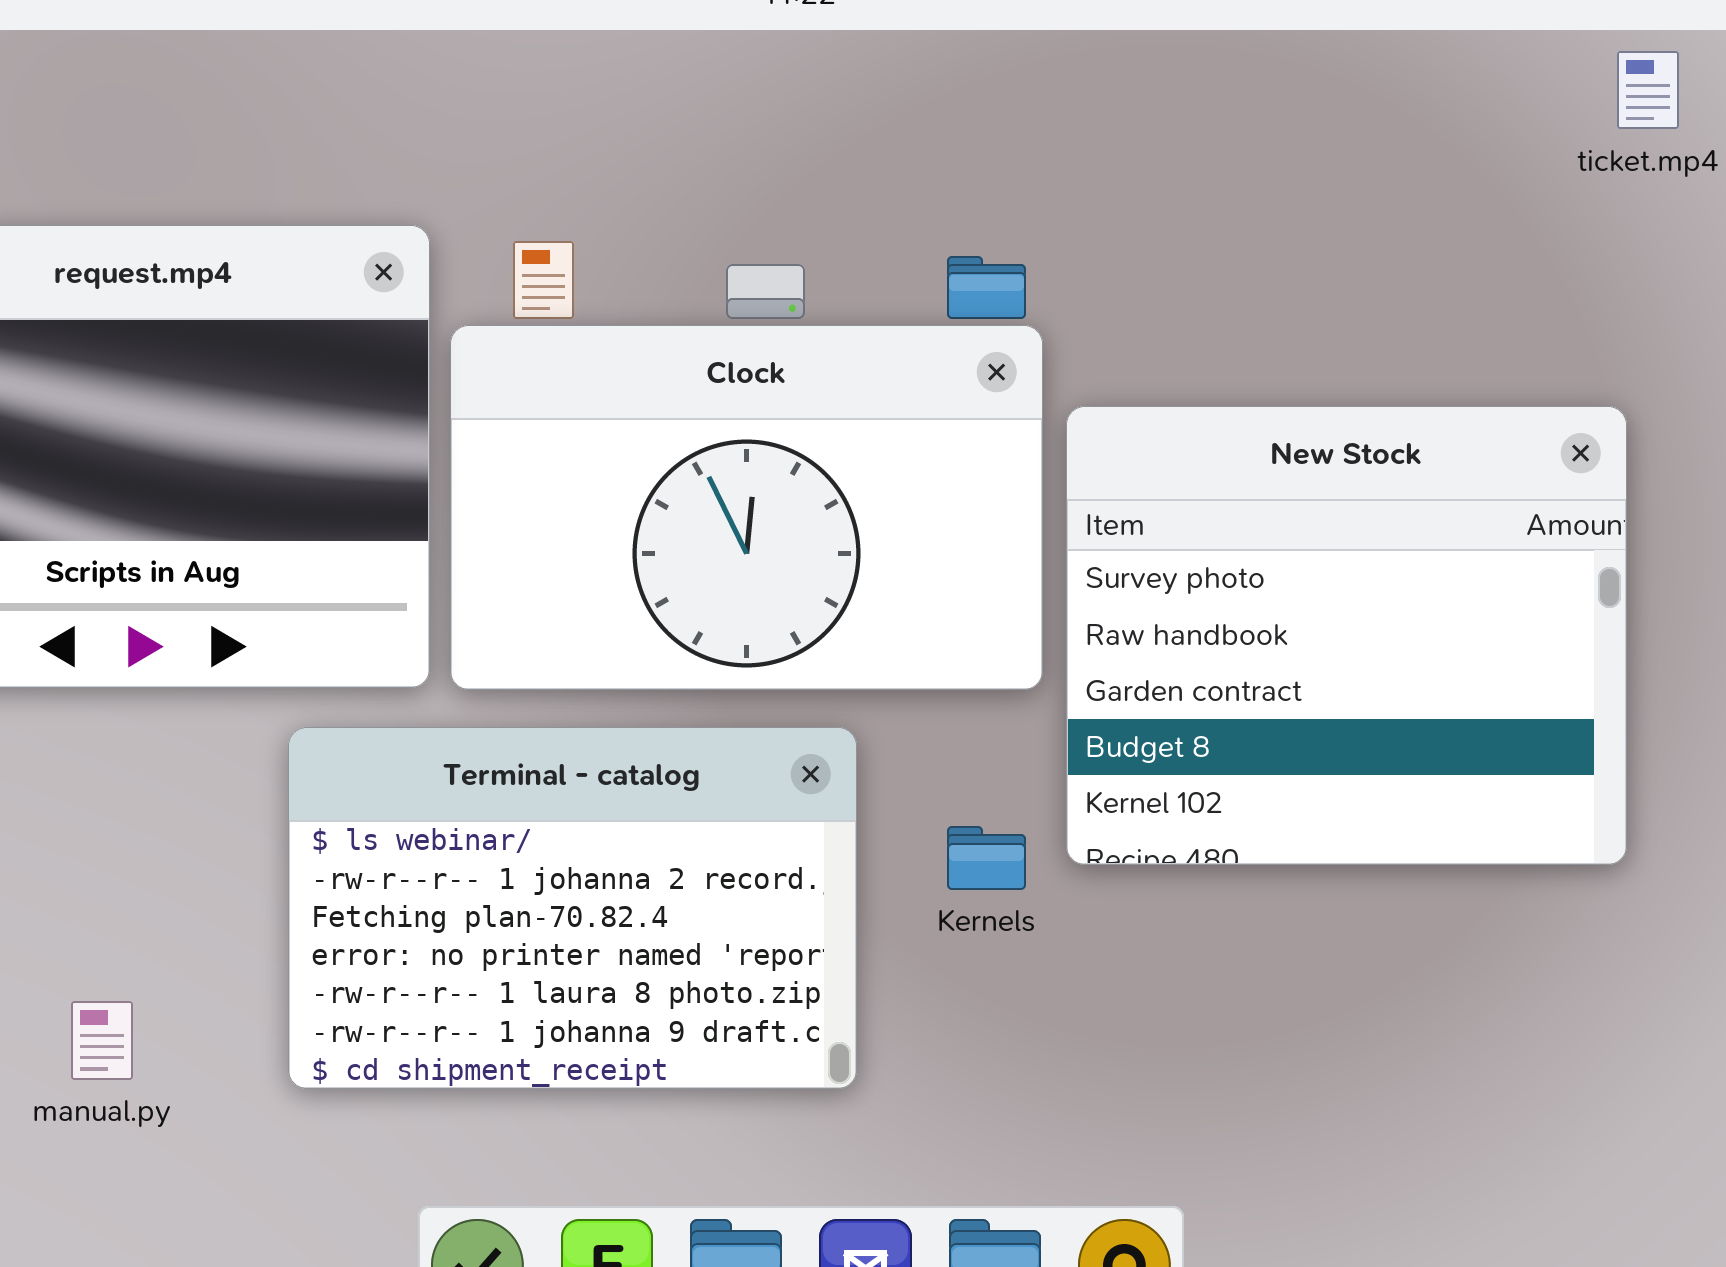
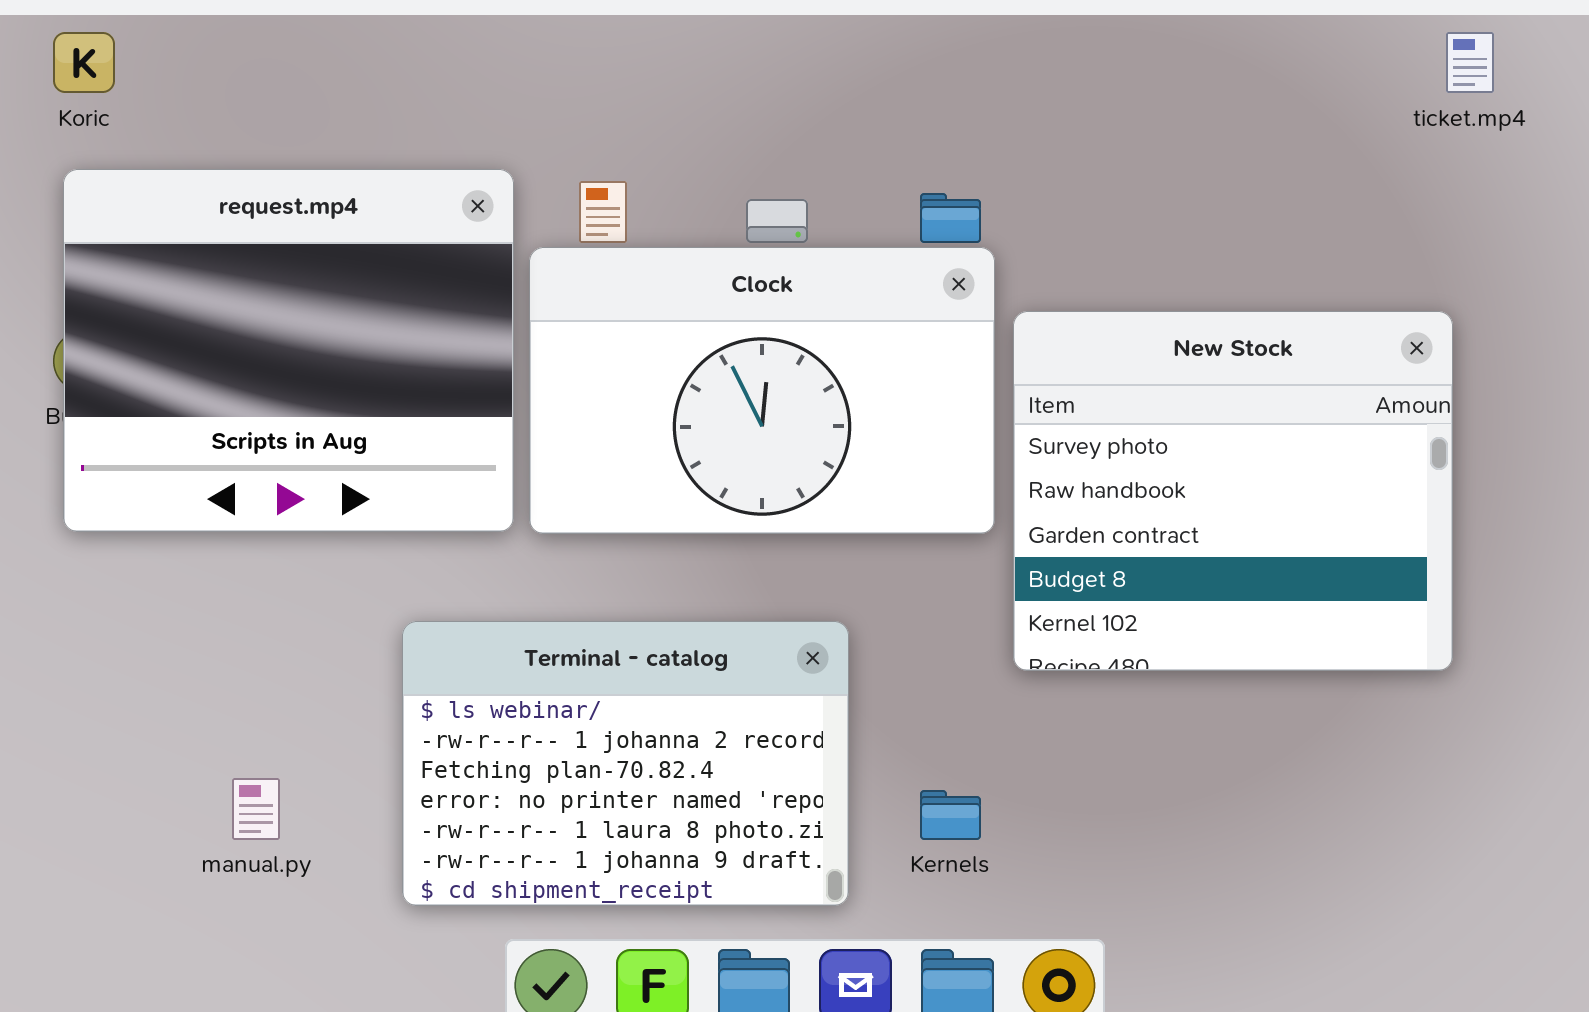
Terminal - catalog: [288,727,857,1089] -> [402,621,849,906], moved
Kernels: [947,826,1026,890] -> [920,790,981,840], moved

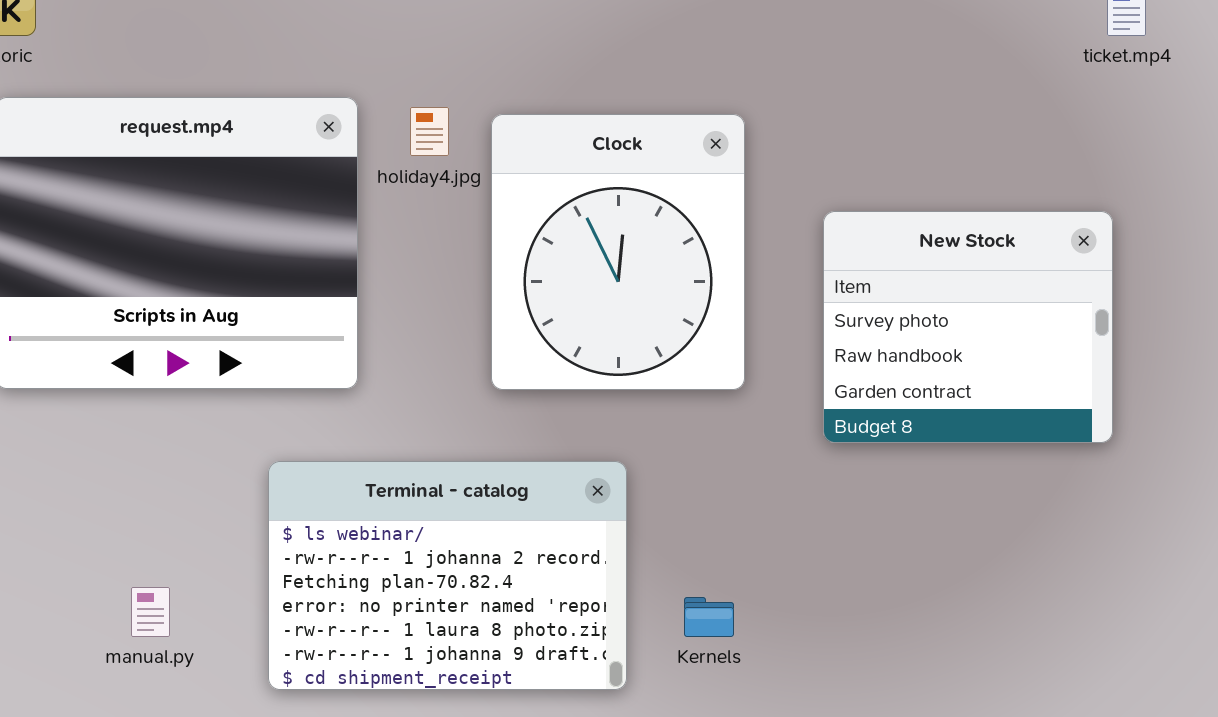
Clock: [529,247,995,534] -> [491,114,745,390], resized
New Stock: [1013,311,1453,671] -> [823,211,1113,443], resized

